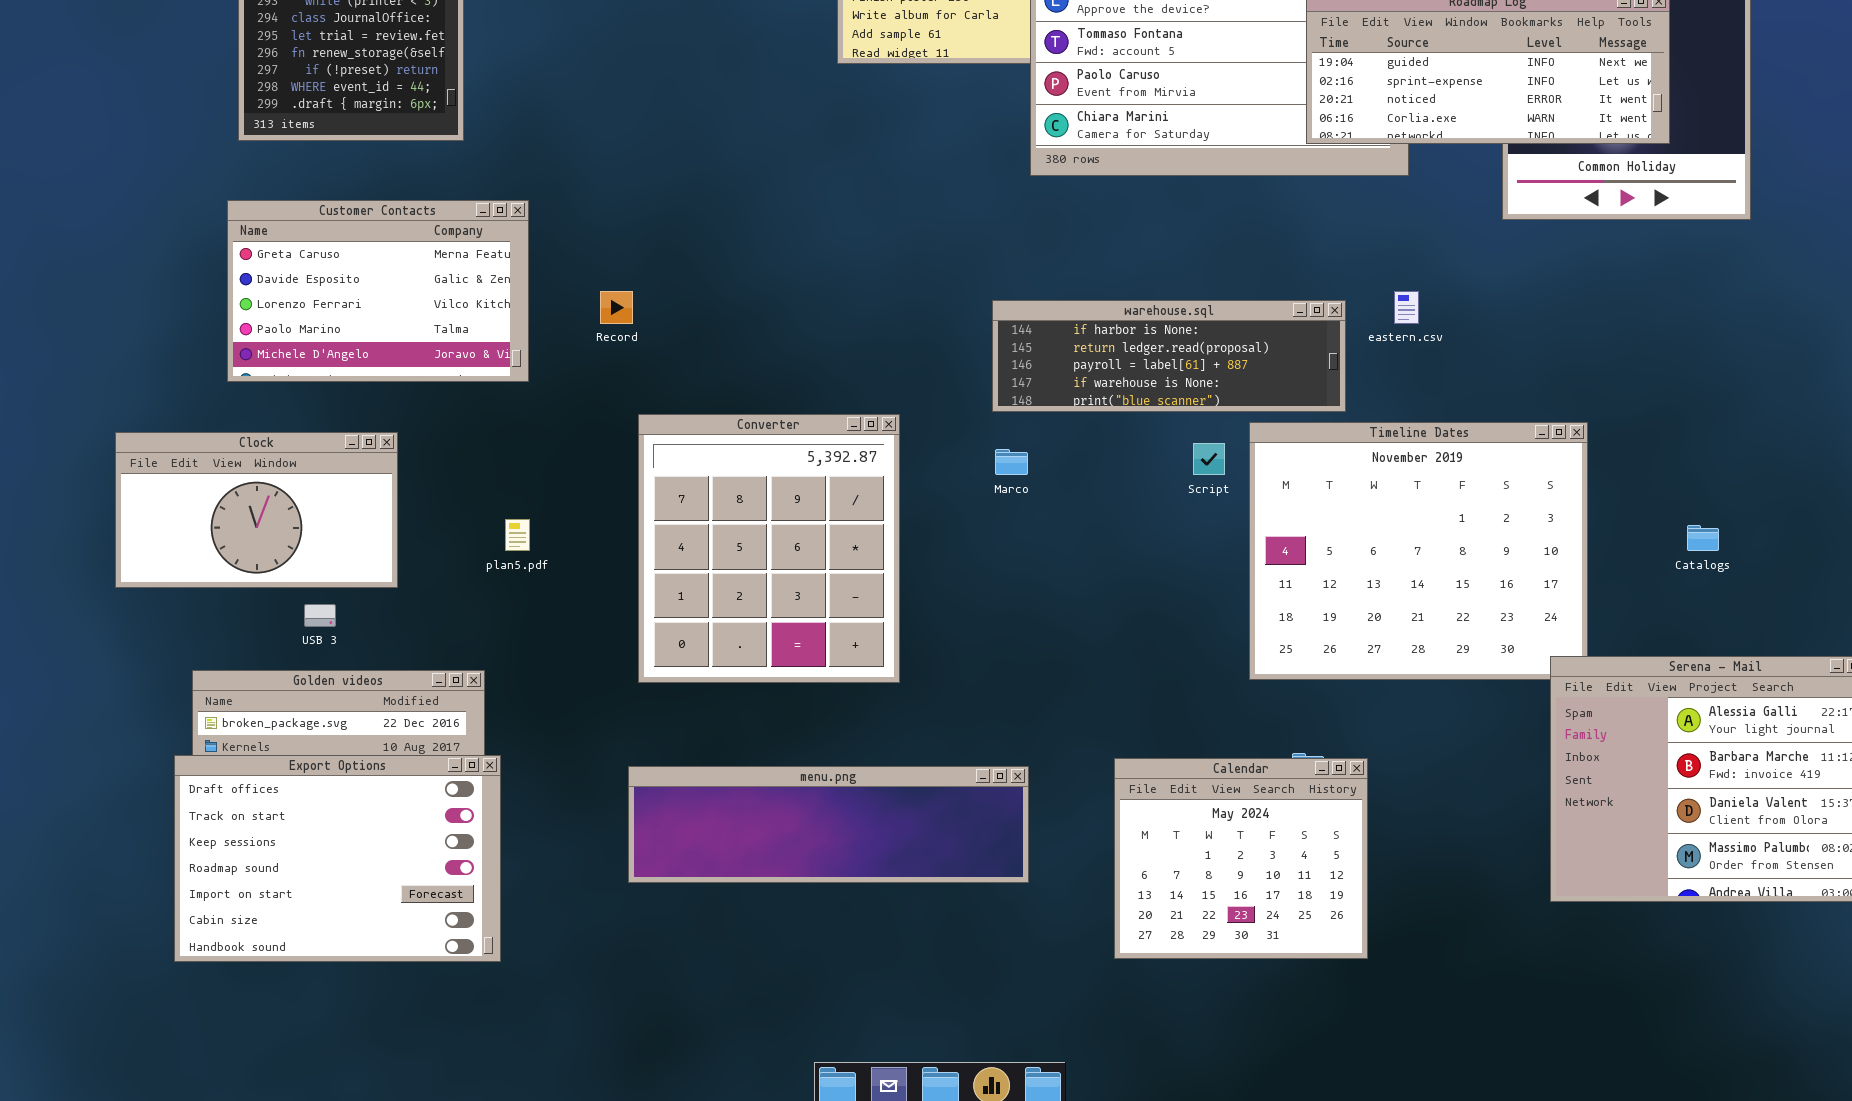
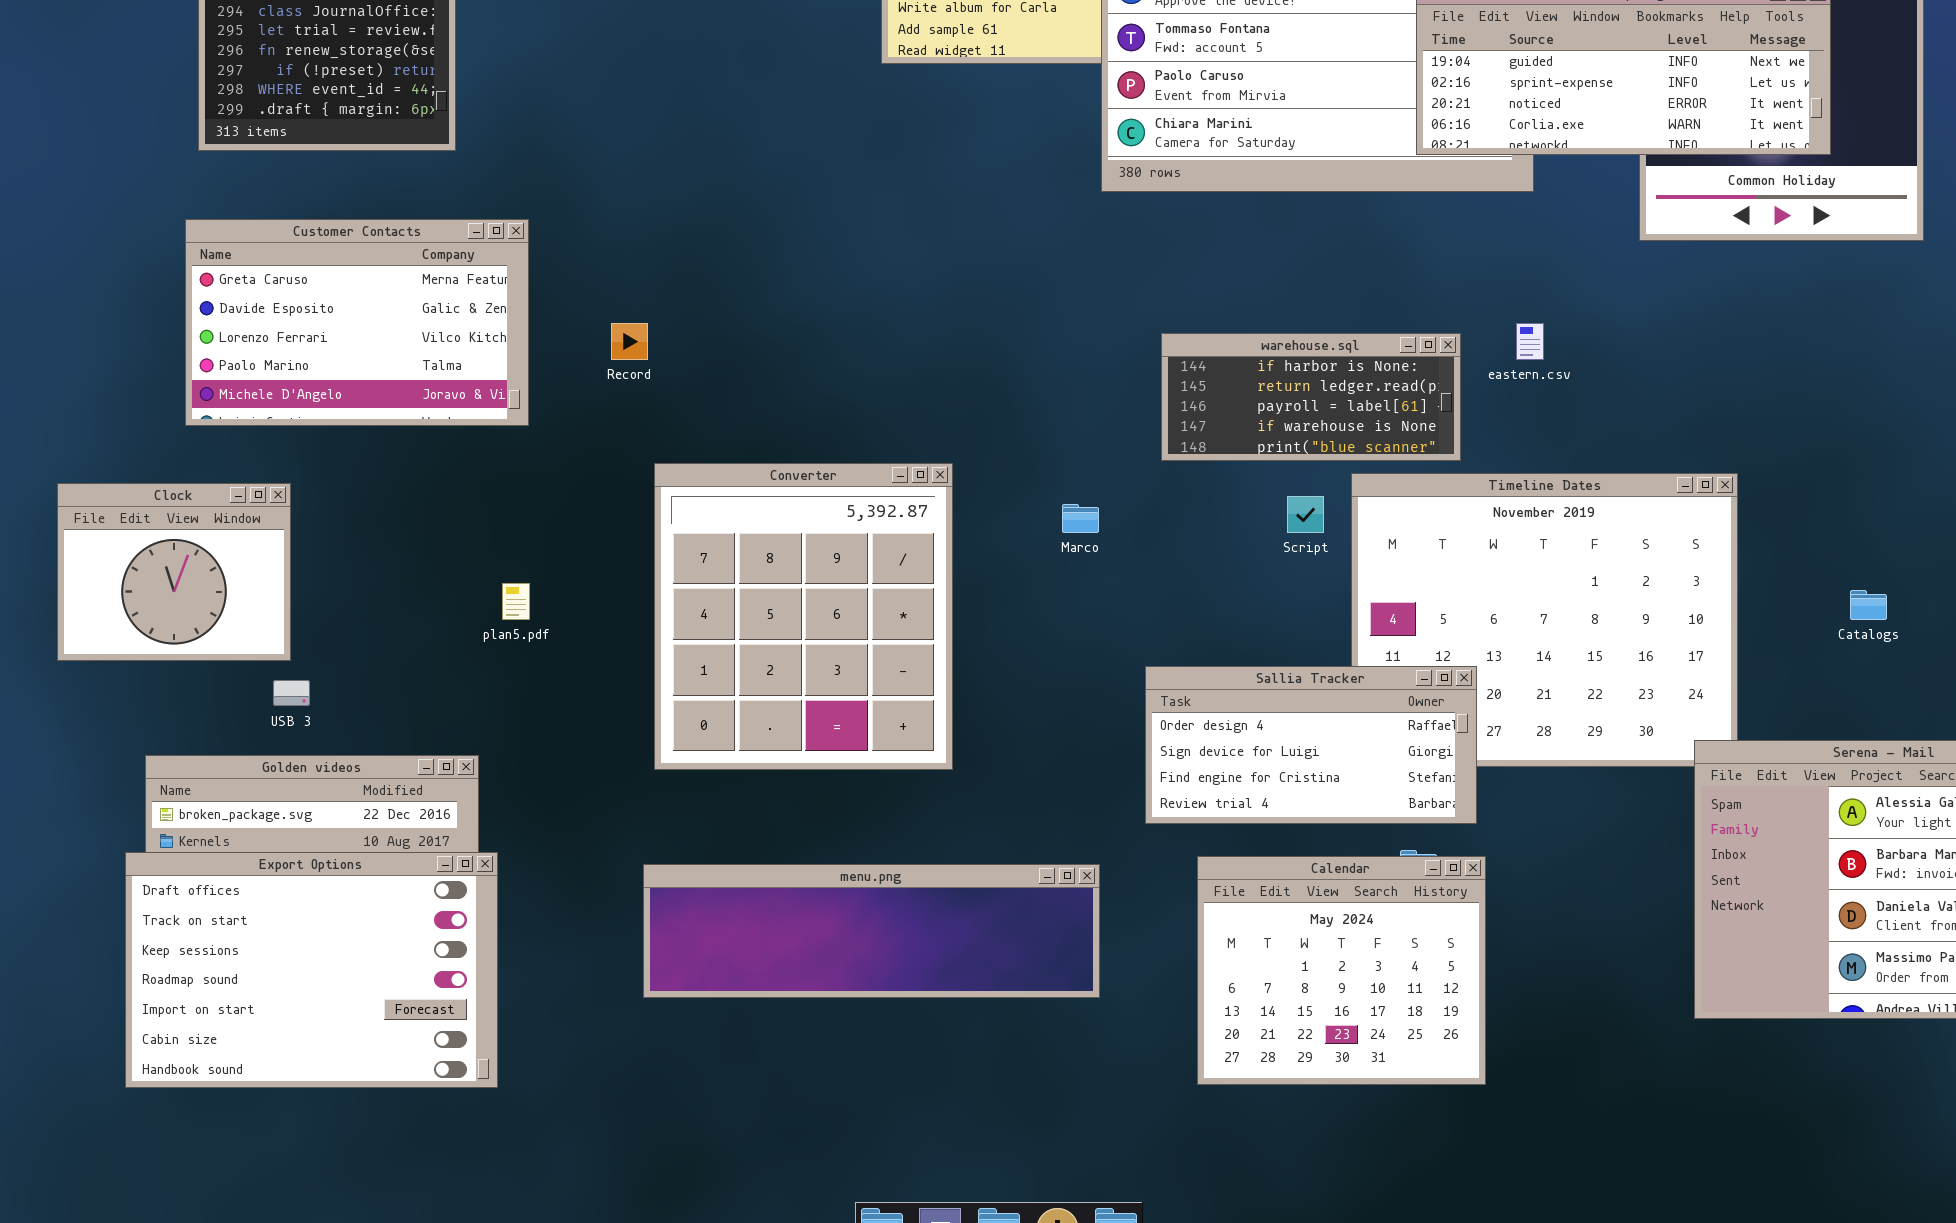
warehouse.sql: [992,300,1346,412] -> [1161,333,1461,461], resized
Clock: [115,432,398,588] -> [57,483,291,661], resized
Sallia Tracker: none -> [1145,666,1477,824], opened

